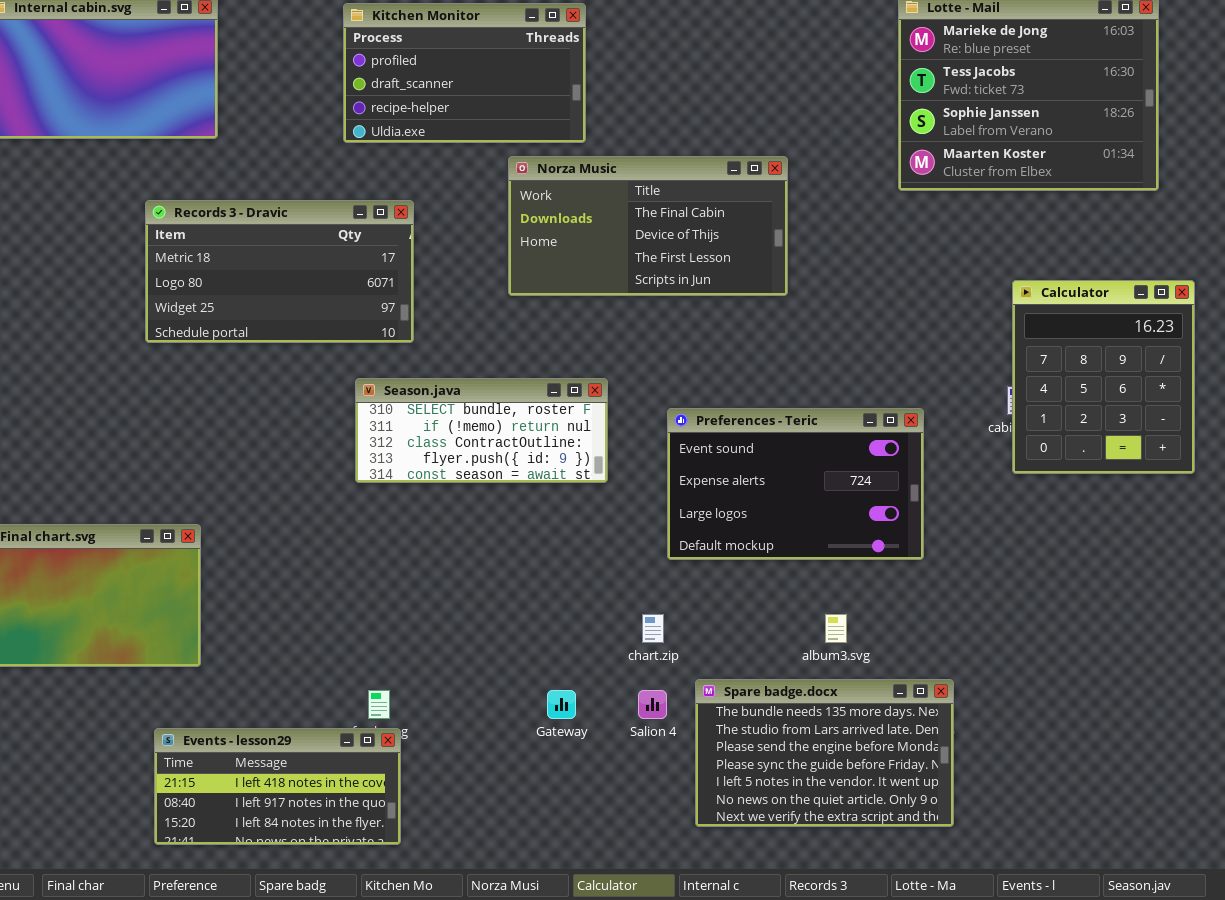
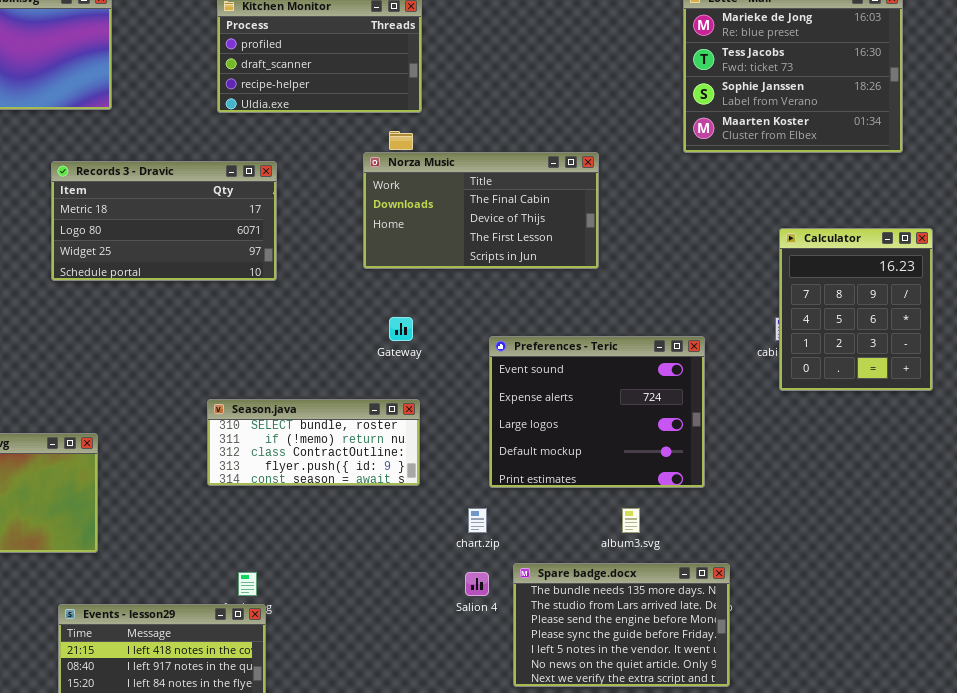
Norza Music: [508,156,788,296] -> [363,152,599,269], moved
Season.java: [355,378,608,483] -> [207,399,420,486], moved
Preferences - Teric: [667,408,924,560] -> [489,336,705,488], resized
Gateway: [547,690,576,719] -> [389,317,413,341], moved

